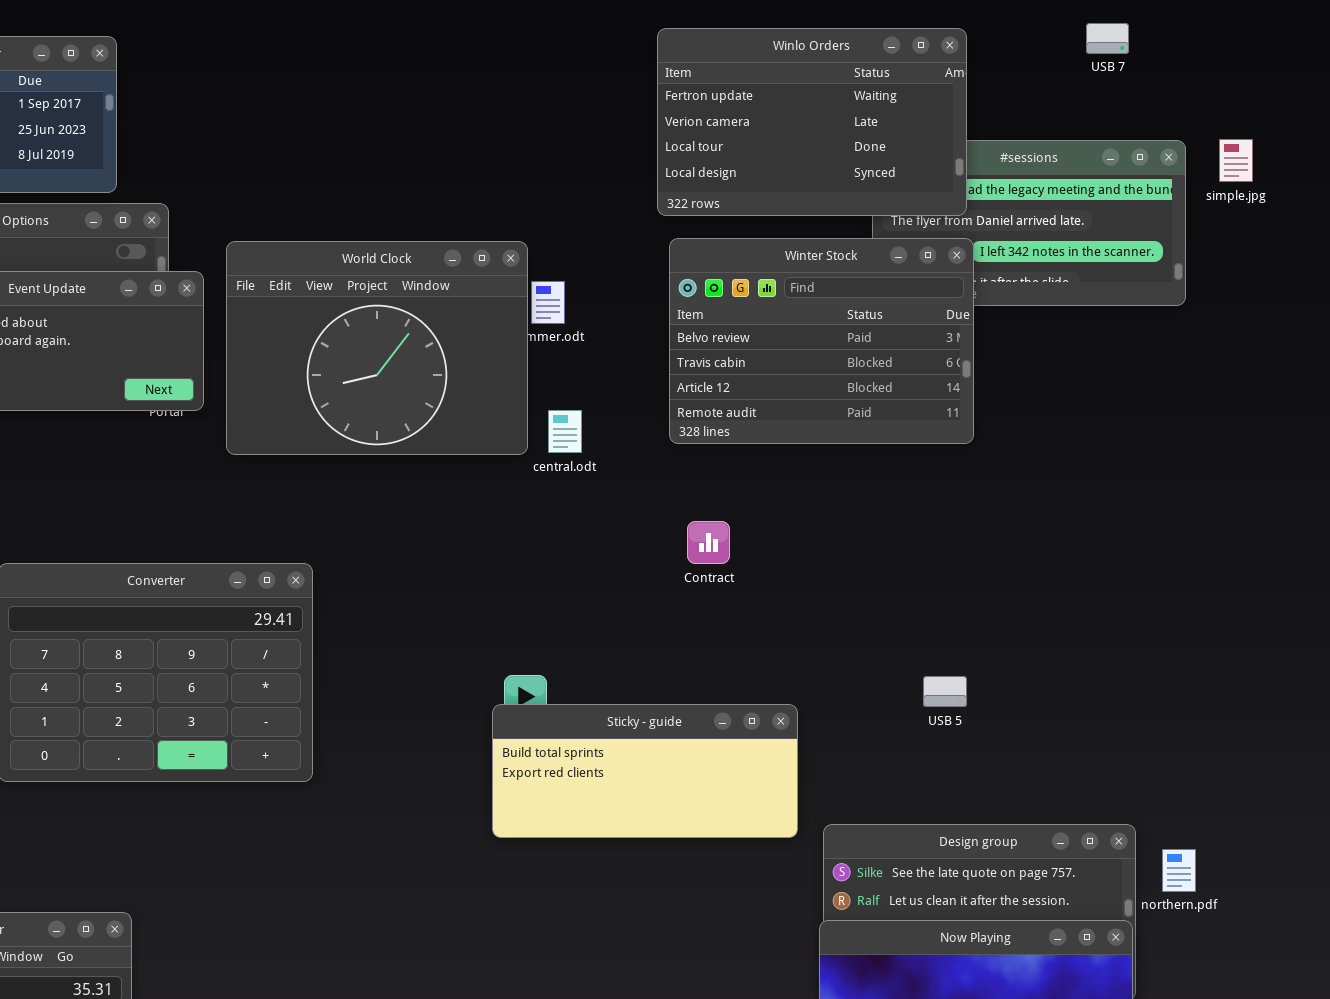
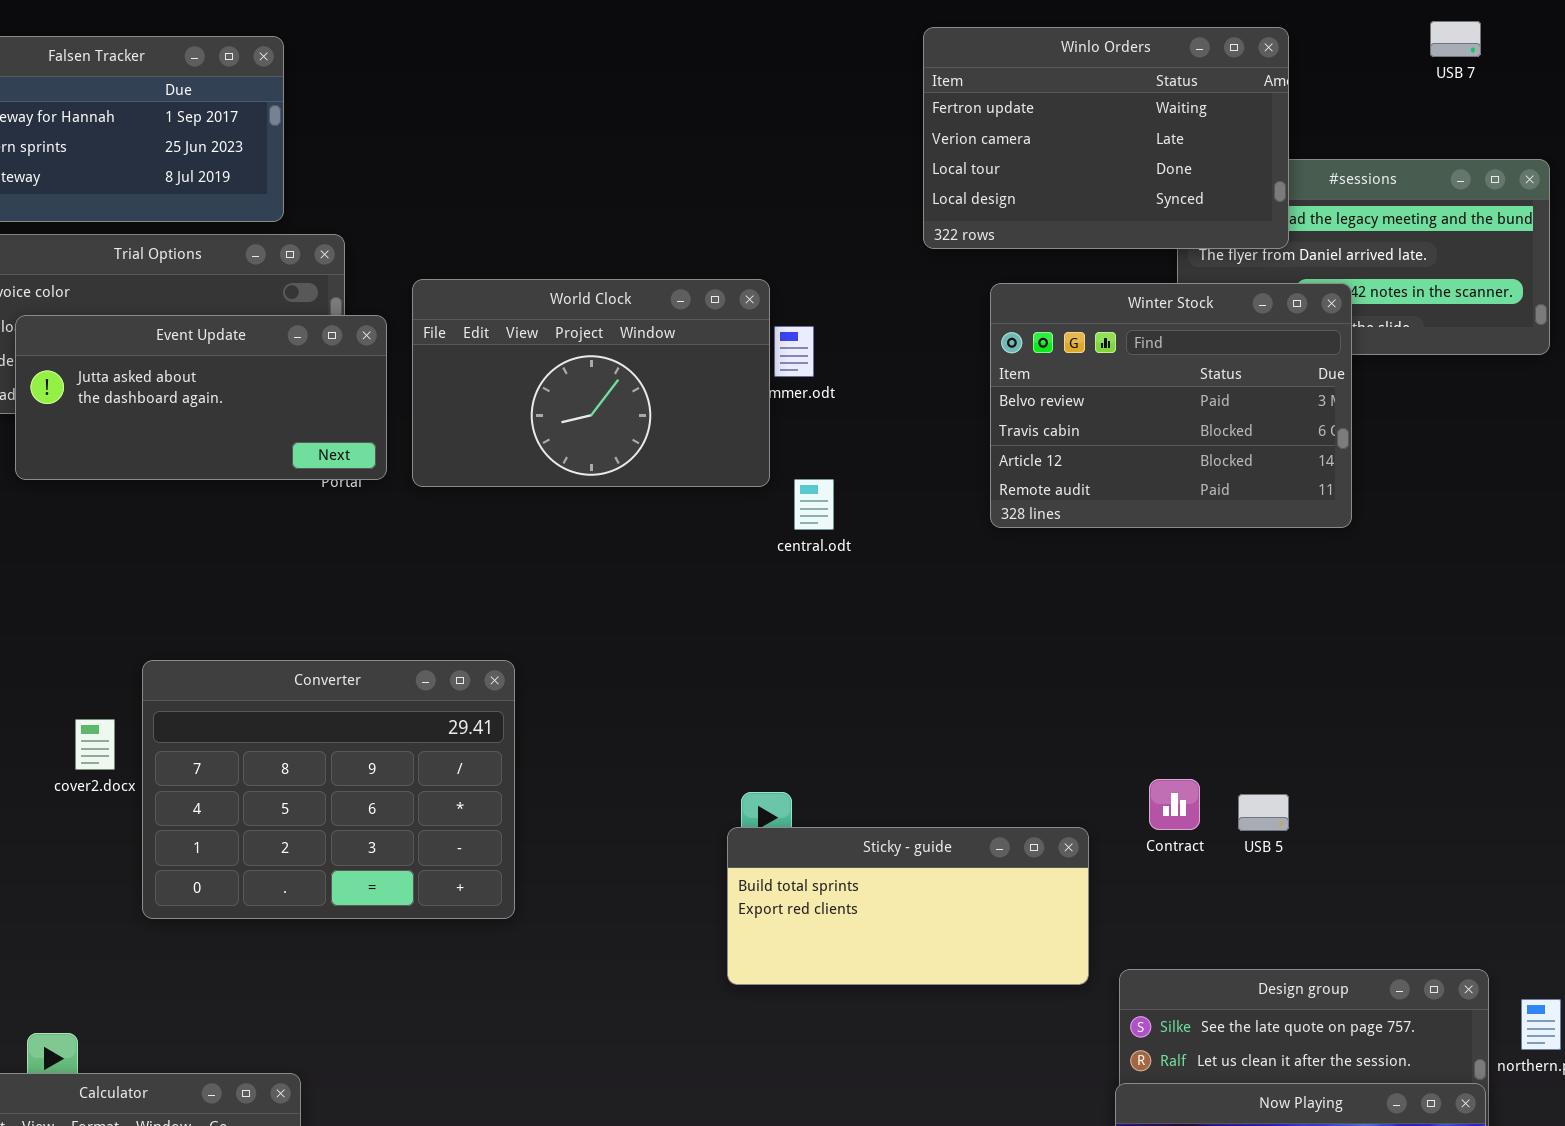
Winter Stock: [669,238,974,444] -> [990,283,1352,528], moved
World Clock: [226,241,528,455] -> [412,279,770,487], resized
Contract: [687,521,730,564] -> [1149,779,1200,830], moved

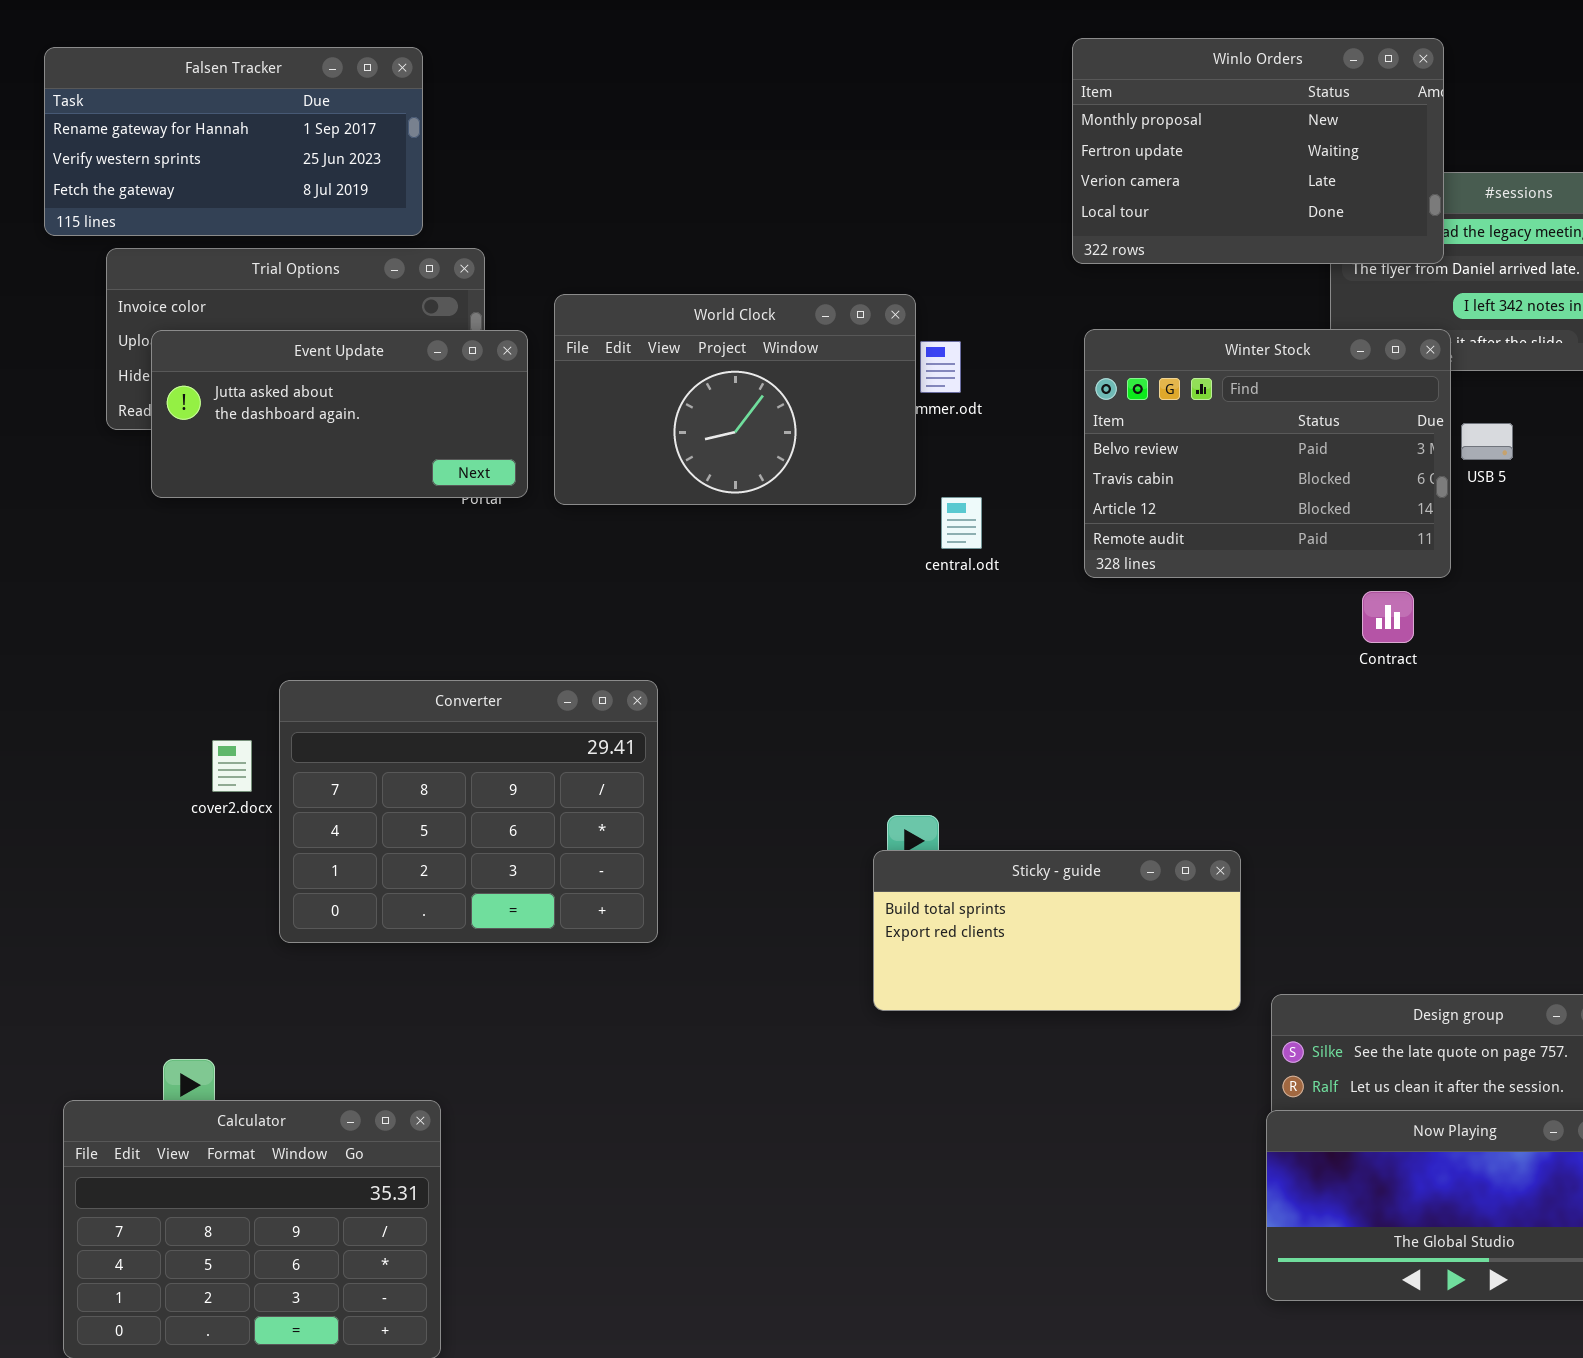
Winlo Orders: [923,27,1289,249] -> [1072,38,1444,264], scrolled up 1 row
Winter Stock: [990,283,1352,528] -> [1084,329,1451,578], moved
Contract: [1149,779,1200,830] -> [1362,591,1414,643], moved
USB 5: [1238,794,1289,831] -> [1461,423,1513,460], moved

